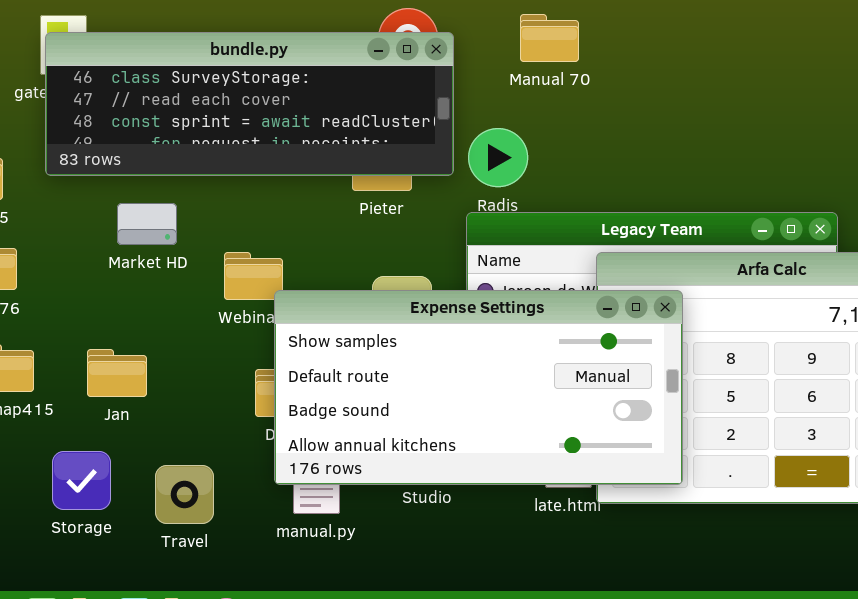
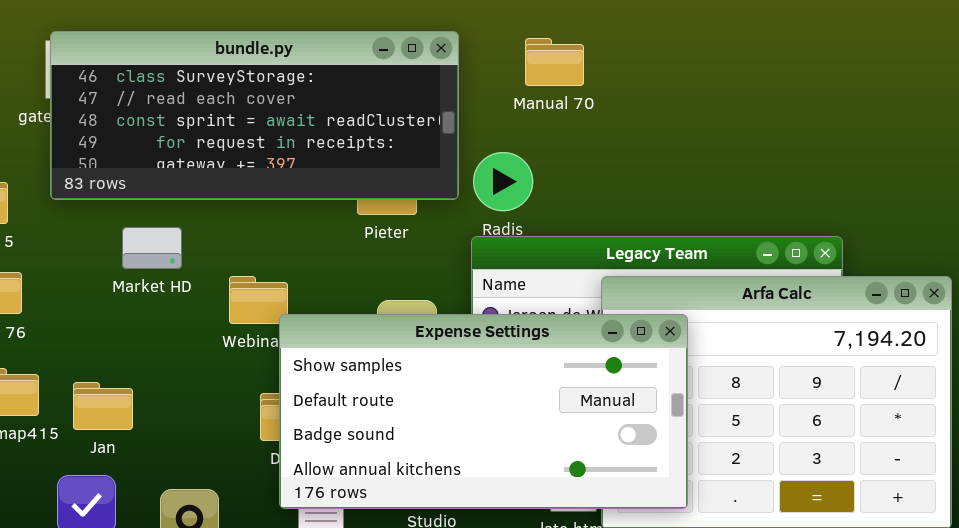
bundle.py: [45,32,454,176] -> [50,31,459,200], resized
Jan: [87,349,147,397] -> [73,382,133,430], moved

